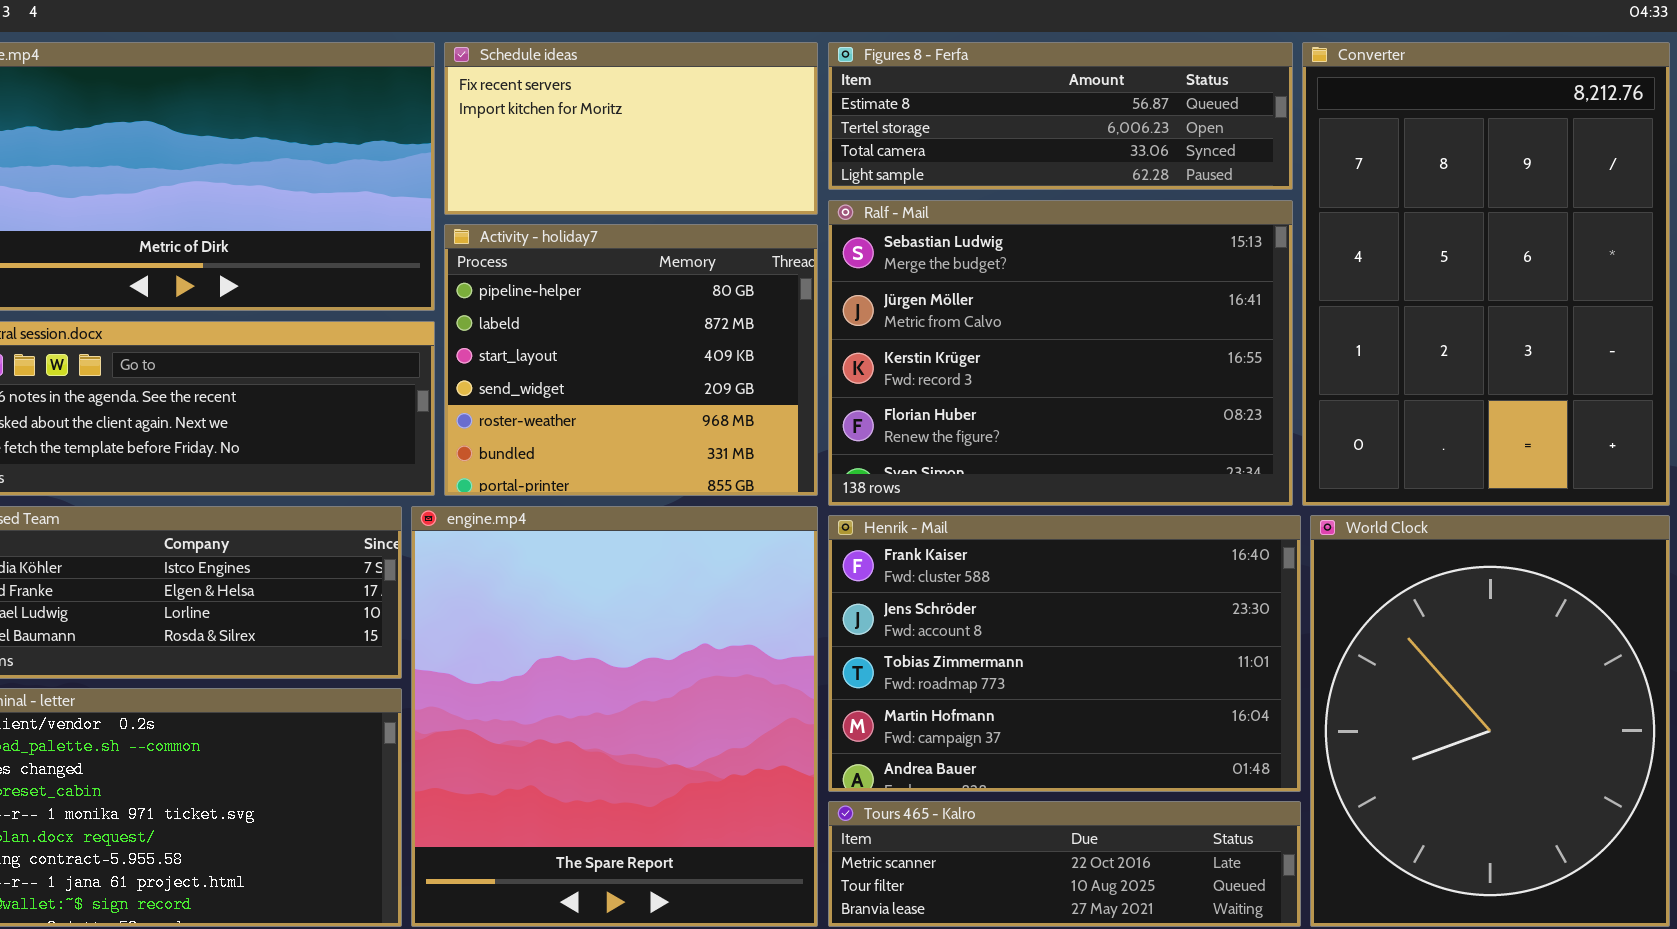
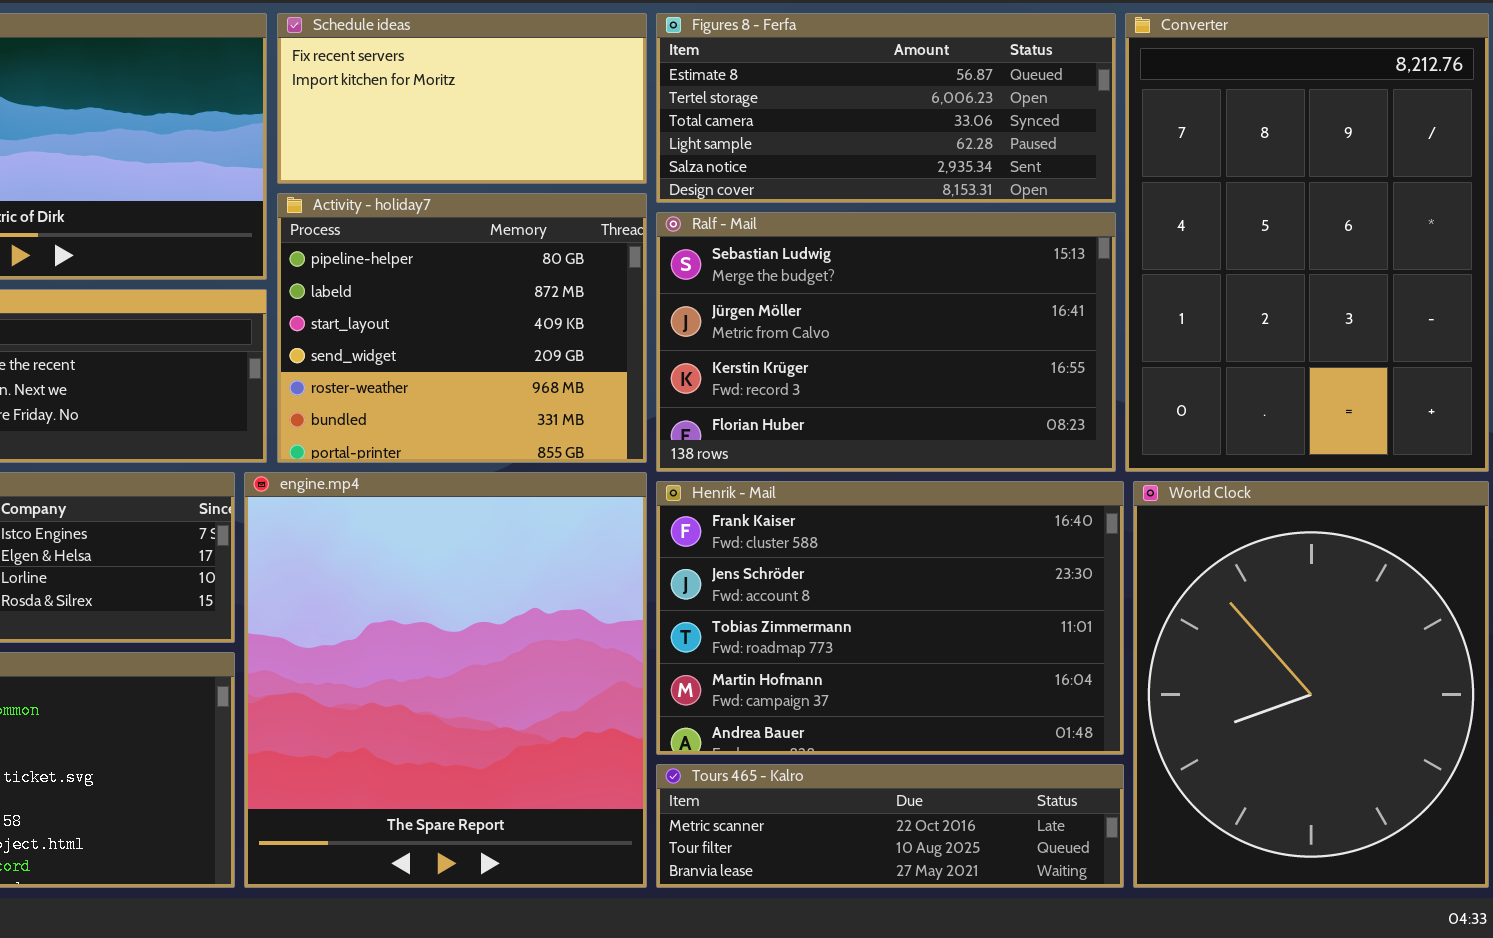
Figures 8 - Ferfa: [828,42,1293,190] -> [656,13,1116,203], resized
Ralf - Mail: [828,200,1293,506] -> [656,212,1116,472], resized

